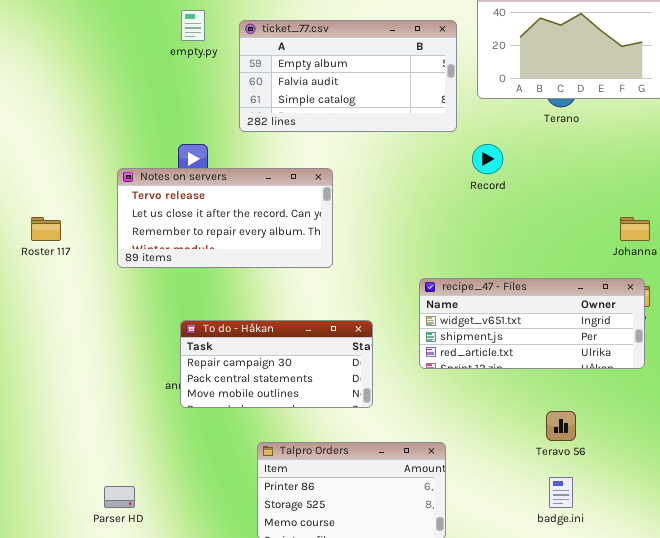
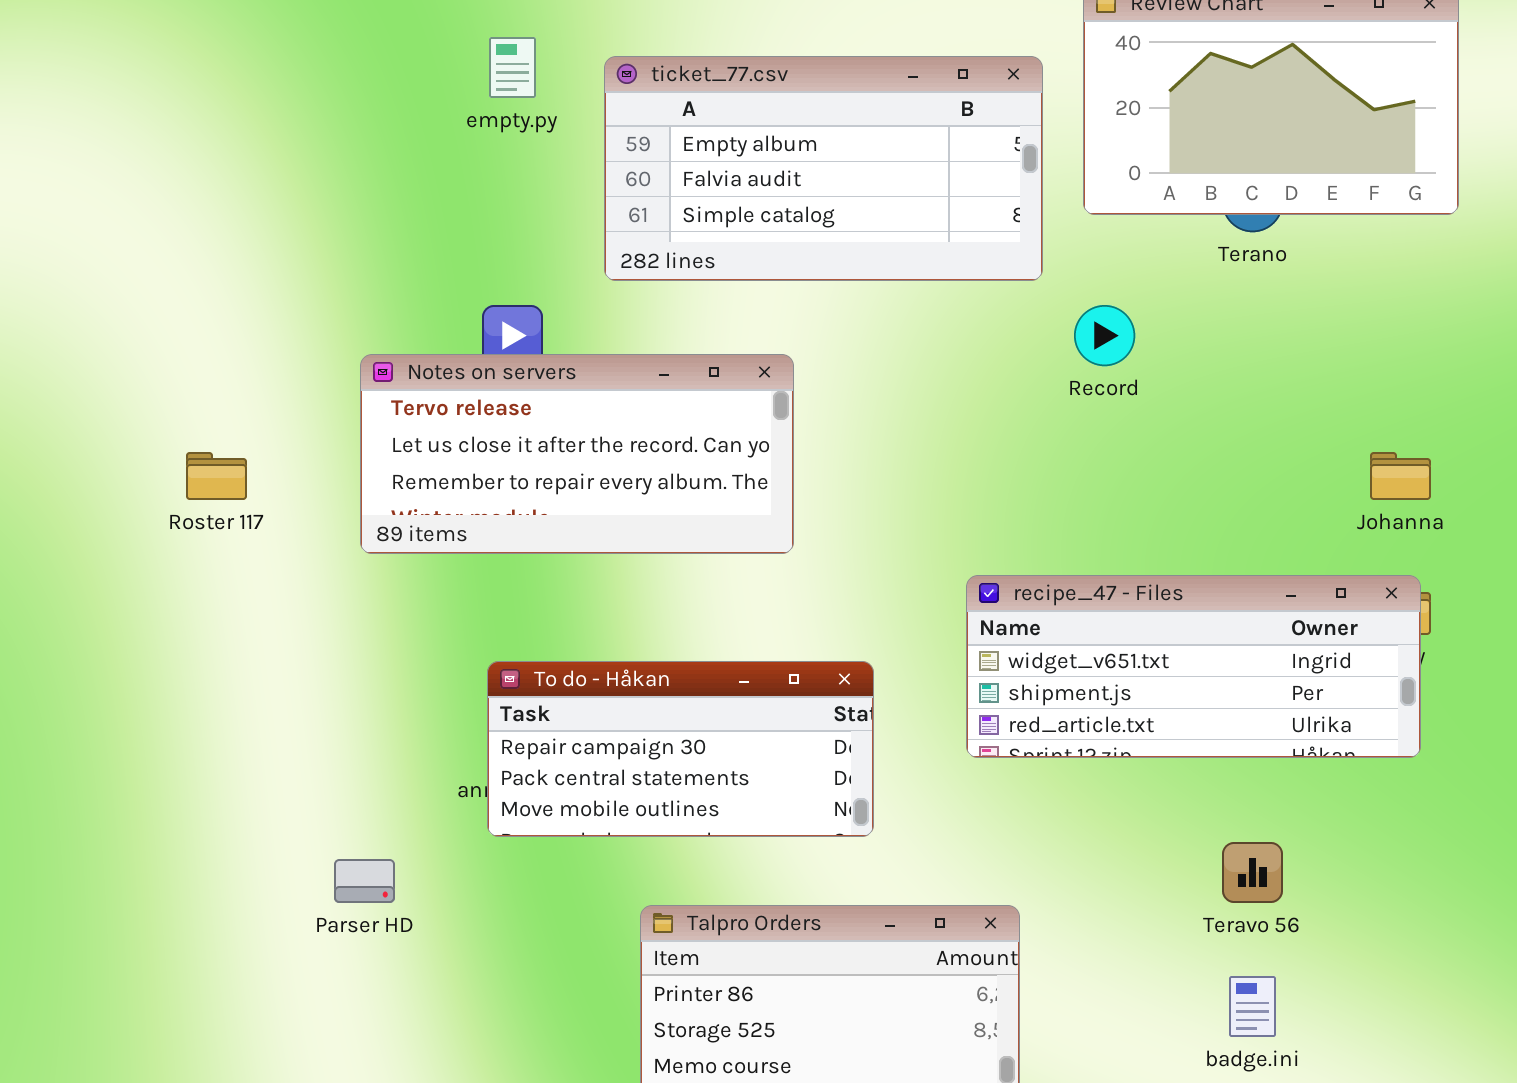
Parser HD: [104,486,135,508] -> [334,859,395,903], moved

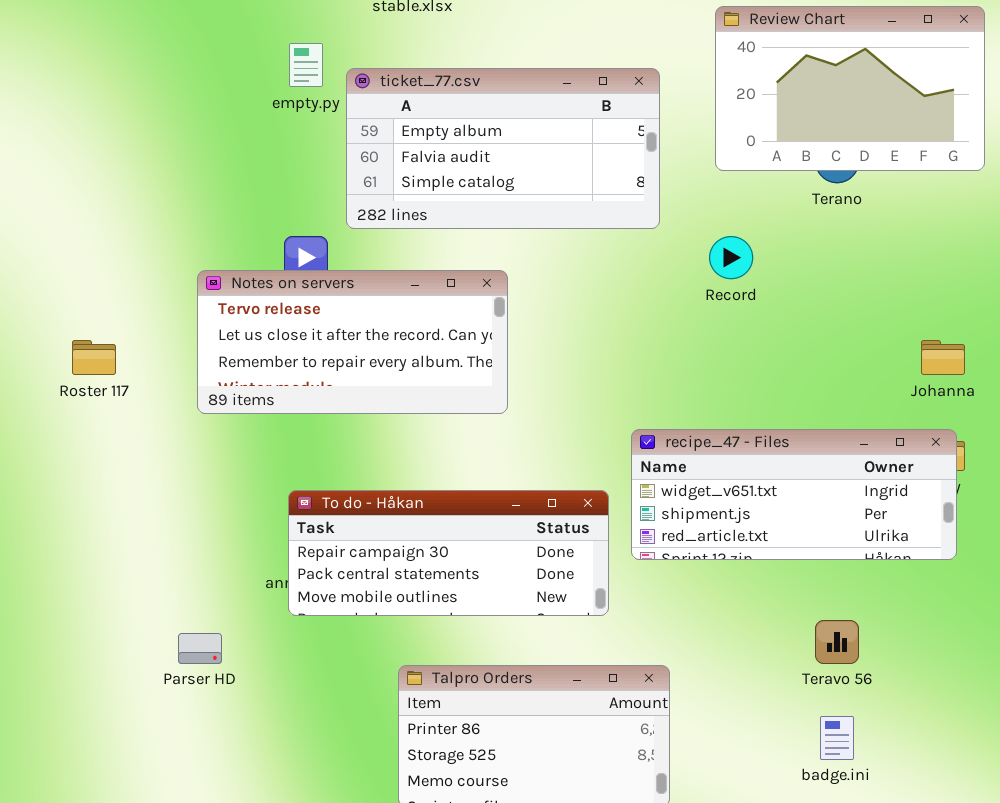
ticket_77.csv: [604,56,1043,281] -> [346,68,660,229], moved
To do - Håkan: [487,661,874,837] -> [288,490,609,616], resized

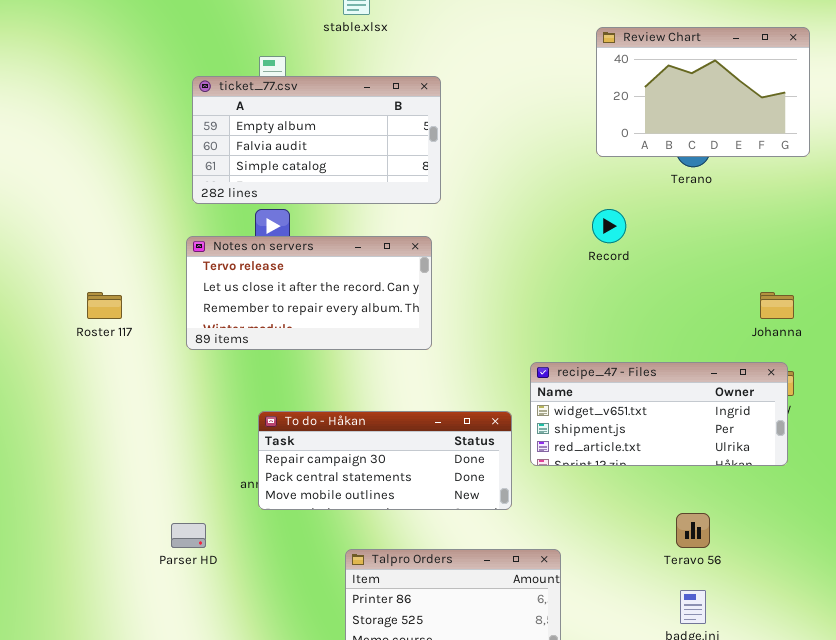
ticket_77.csv: [346,68,660,229] -> [192,76,441,204], moved

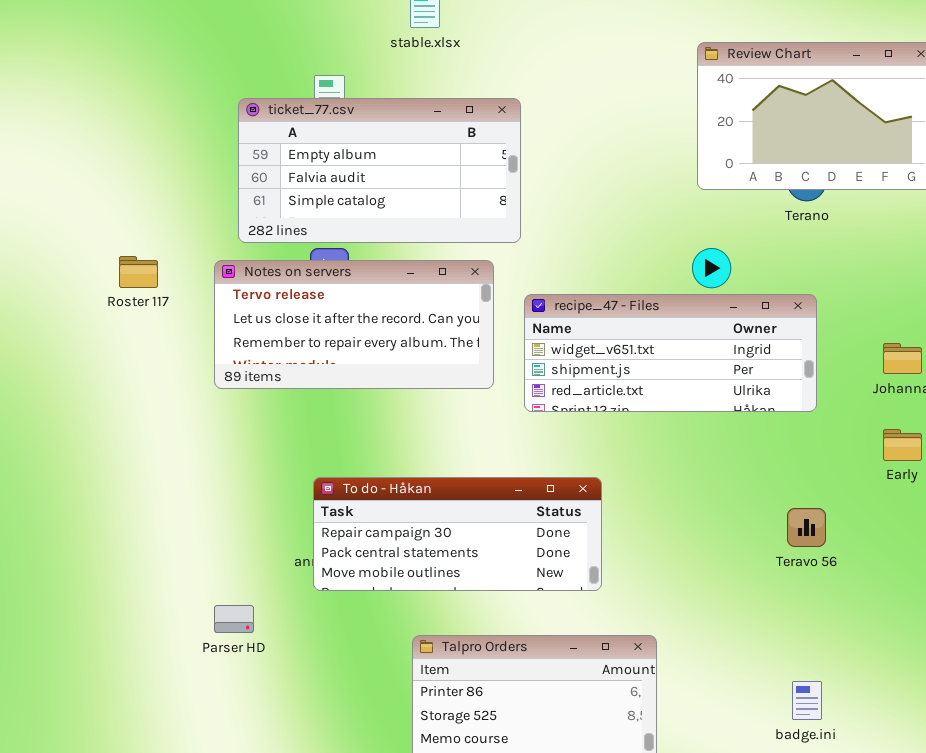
Notes on servers: [186,236,432,350] -> [214,260,494,389], moved
Roster 117: [87,292,122,319] -> [119,256,158,288], moved
recipe_47 - Files: [530,362,788,466] -> [524,294,817,412], moved
Teravo 56: [676,513,710,548] -> [787,508,826,547], moved

